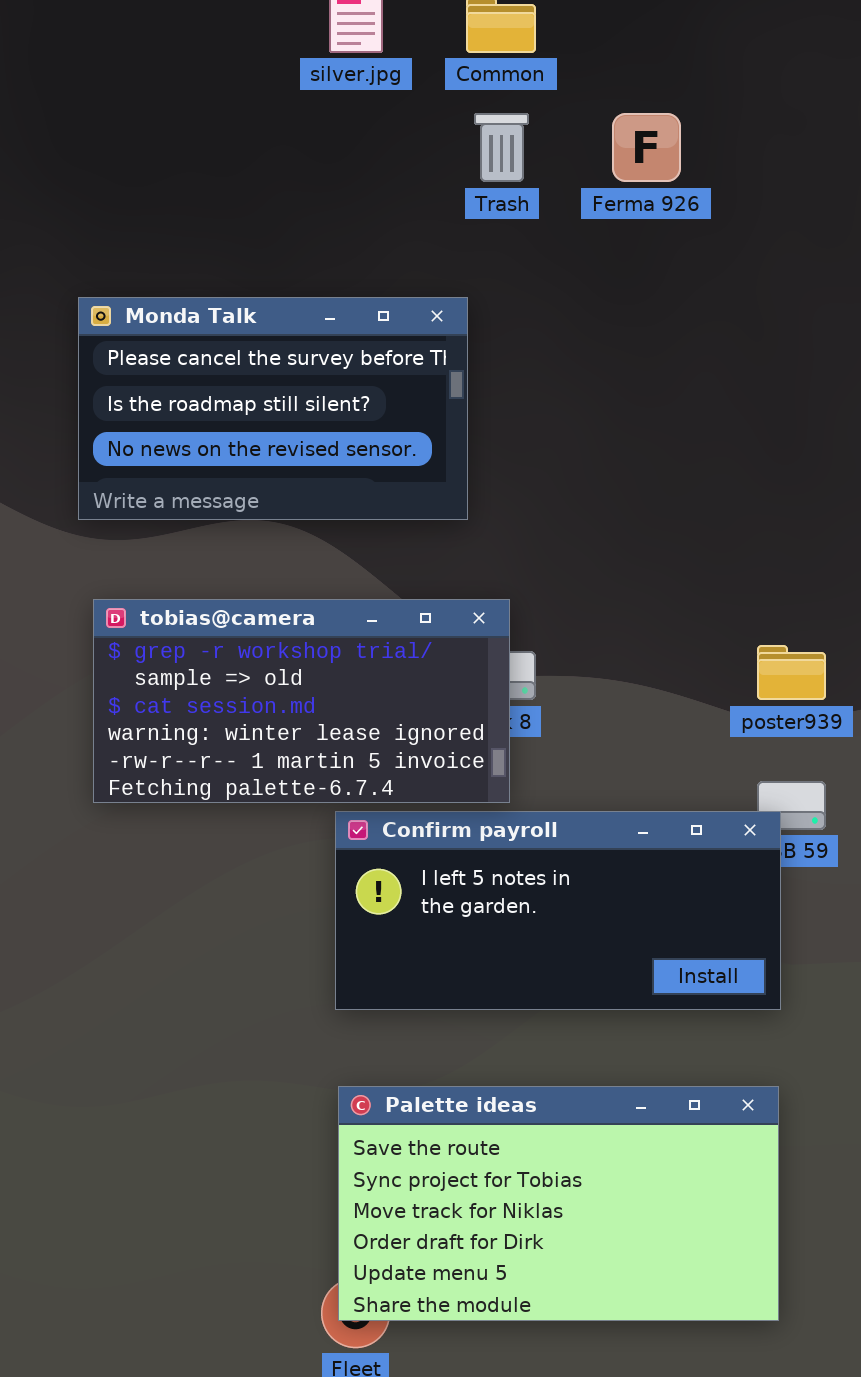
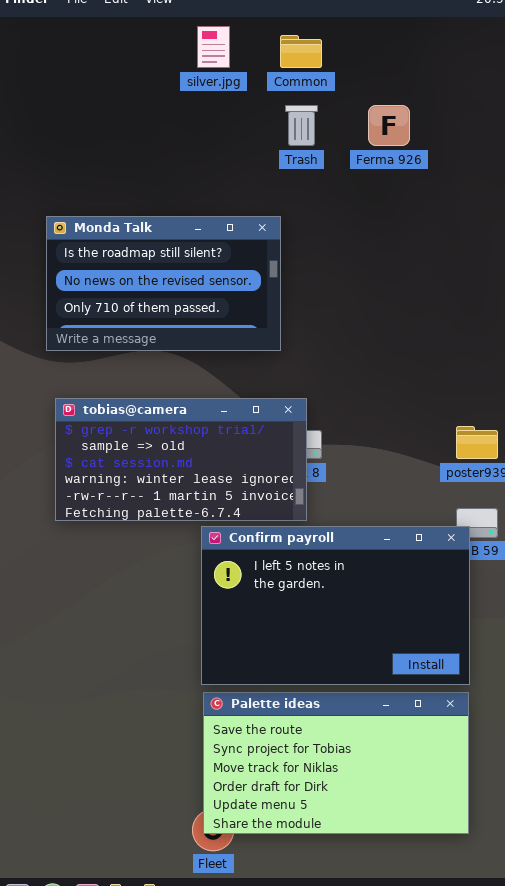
Monda Talk: [78,297,468,520] -> [46,216,281,351], scrolled down 1 row
Confirm payroll: [335,811,781,1010] -> [201,526,470,685], resized

